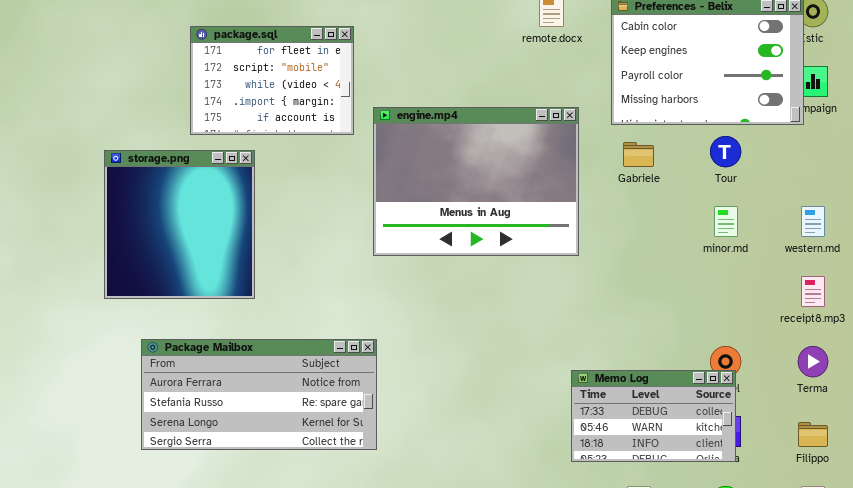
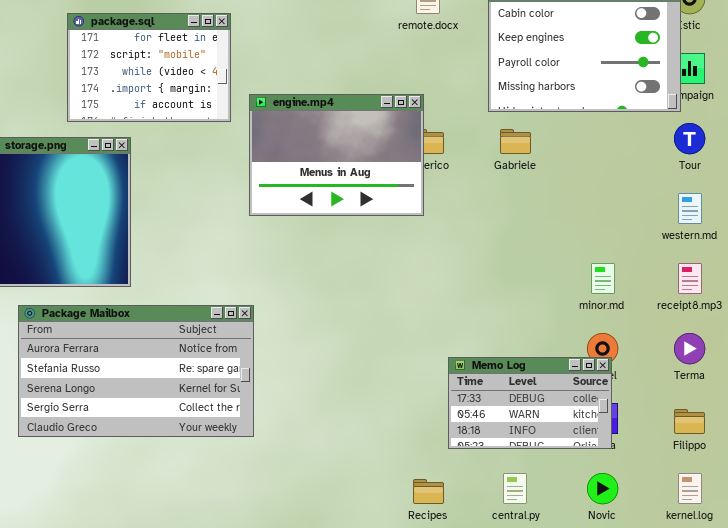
engine.mp4: [373,107,579,256] -> [249,94,424,216], resized
Tour: [710,136,741,167] -> [674,123,705,154], moved
minor.md: [714,206,738,237] -> [591,263,615,294], moved
Package Mailbox: [141,339,377,450] -> [18,305,254,437], resized

